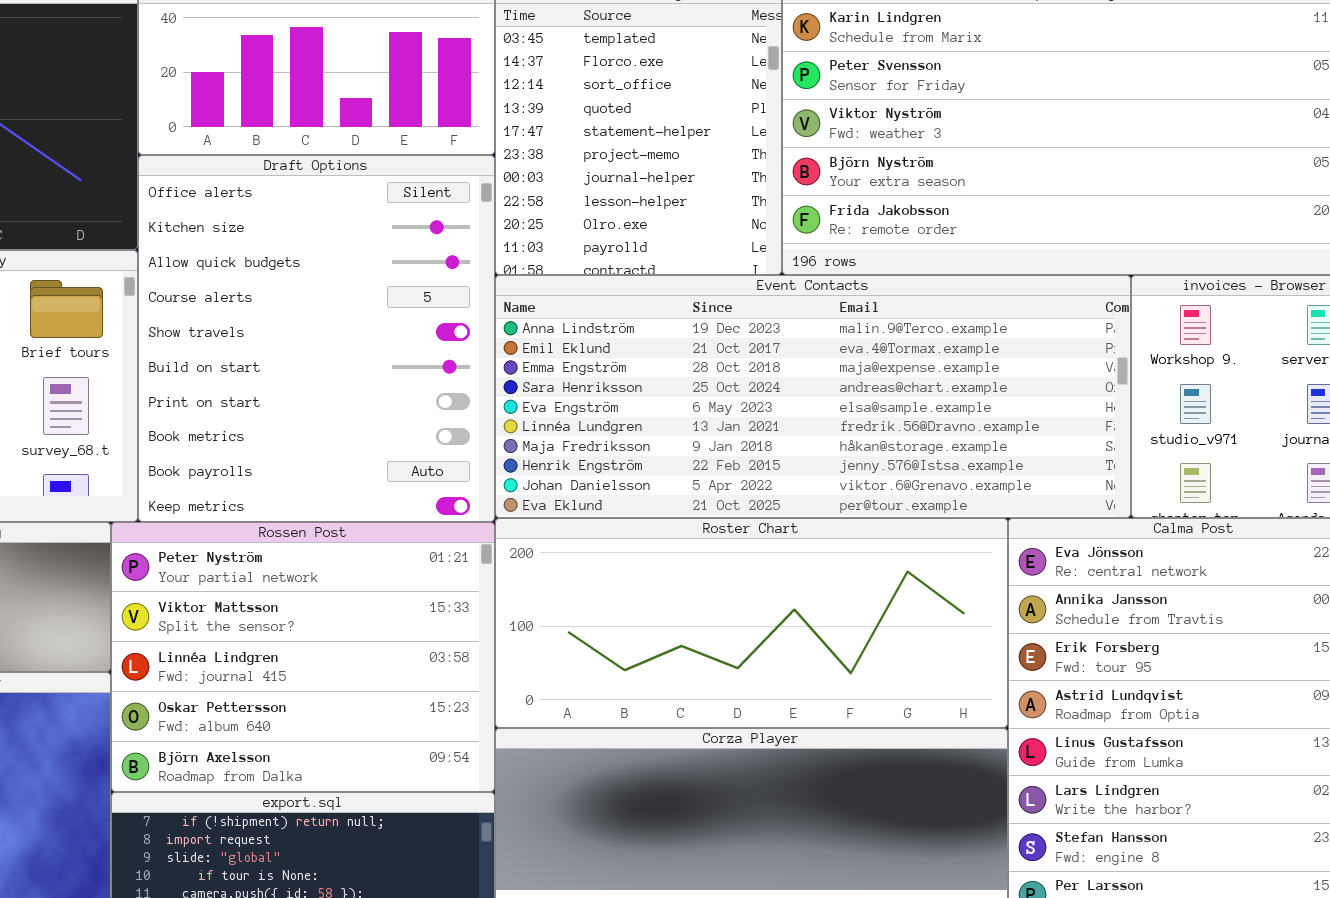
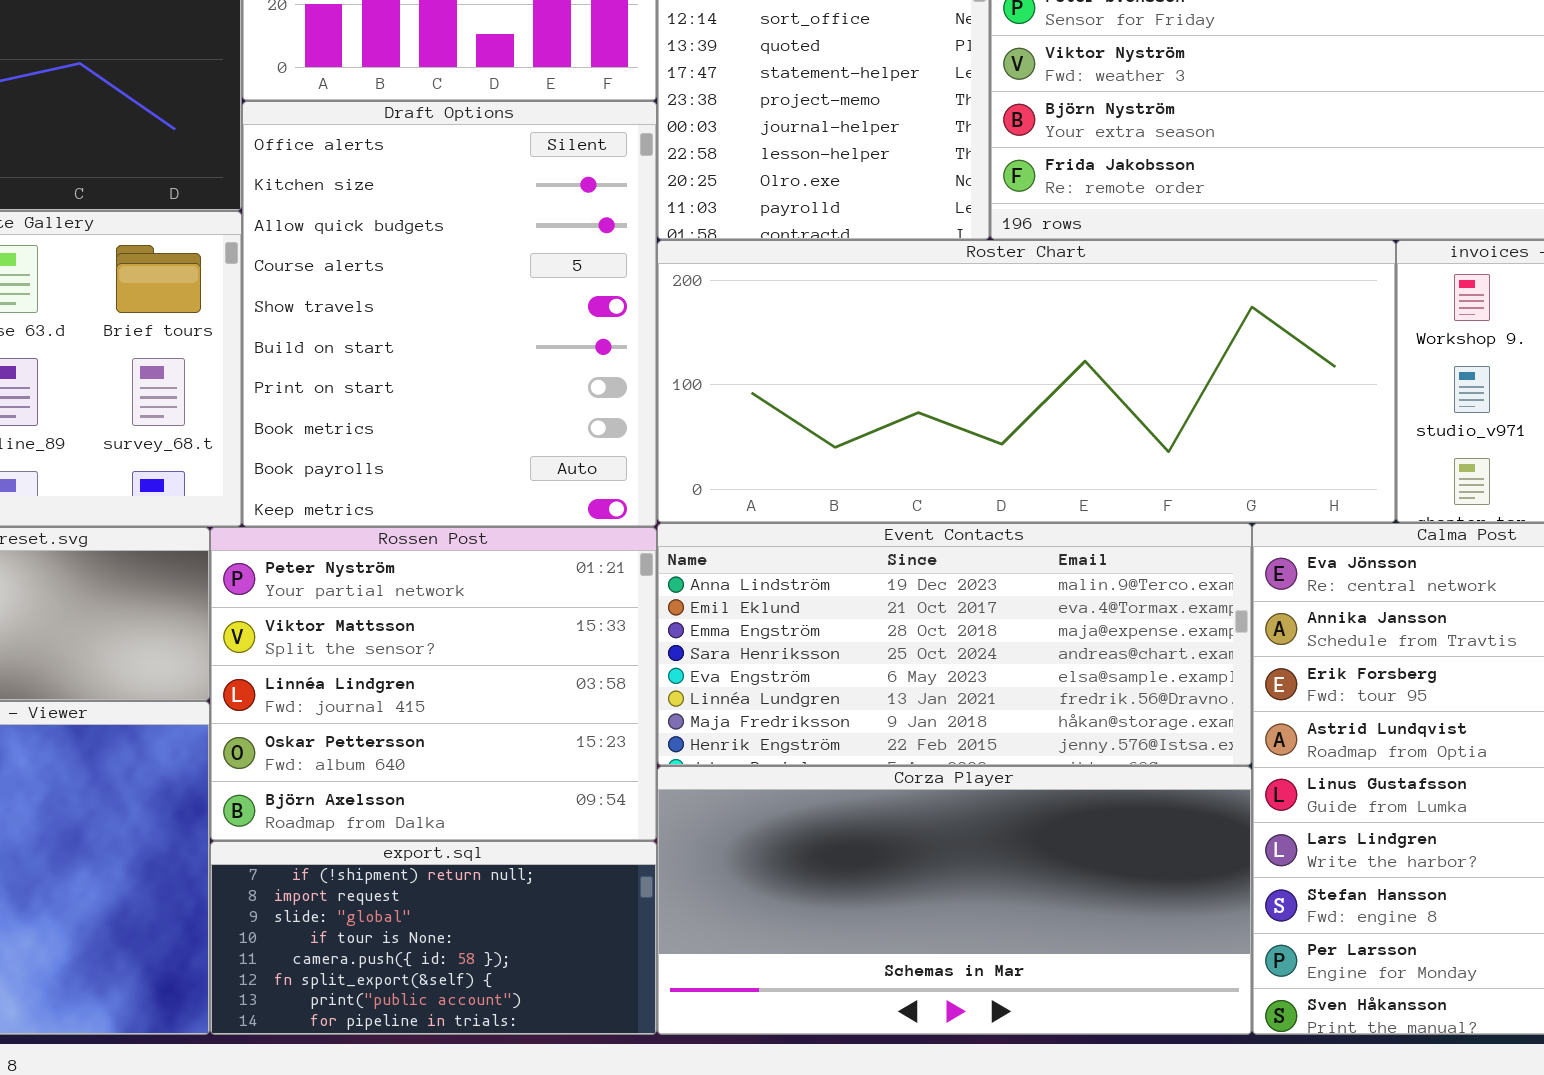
Event Contacts: [495,275,1131,518] -> [657,523,1252,766], moved, resized
Roster Chart: [495,518,1008,728] -> [657,240,1396,523], moved, resized

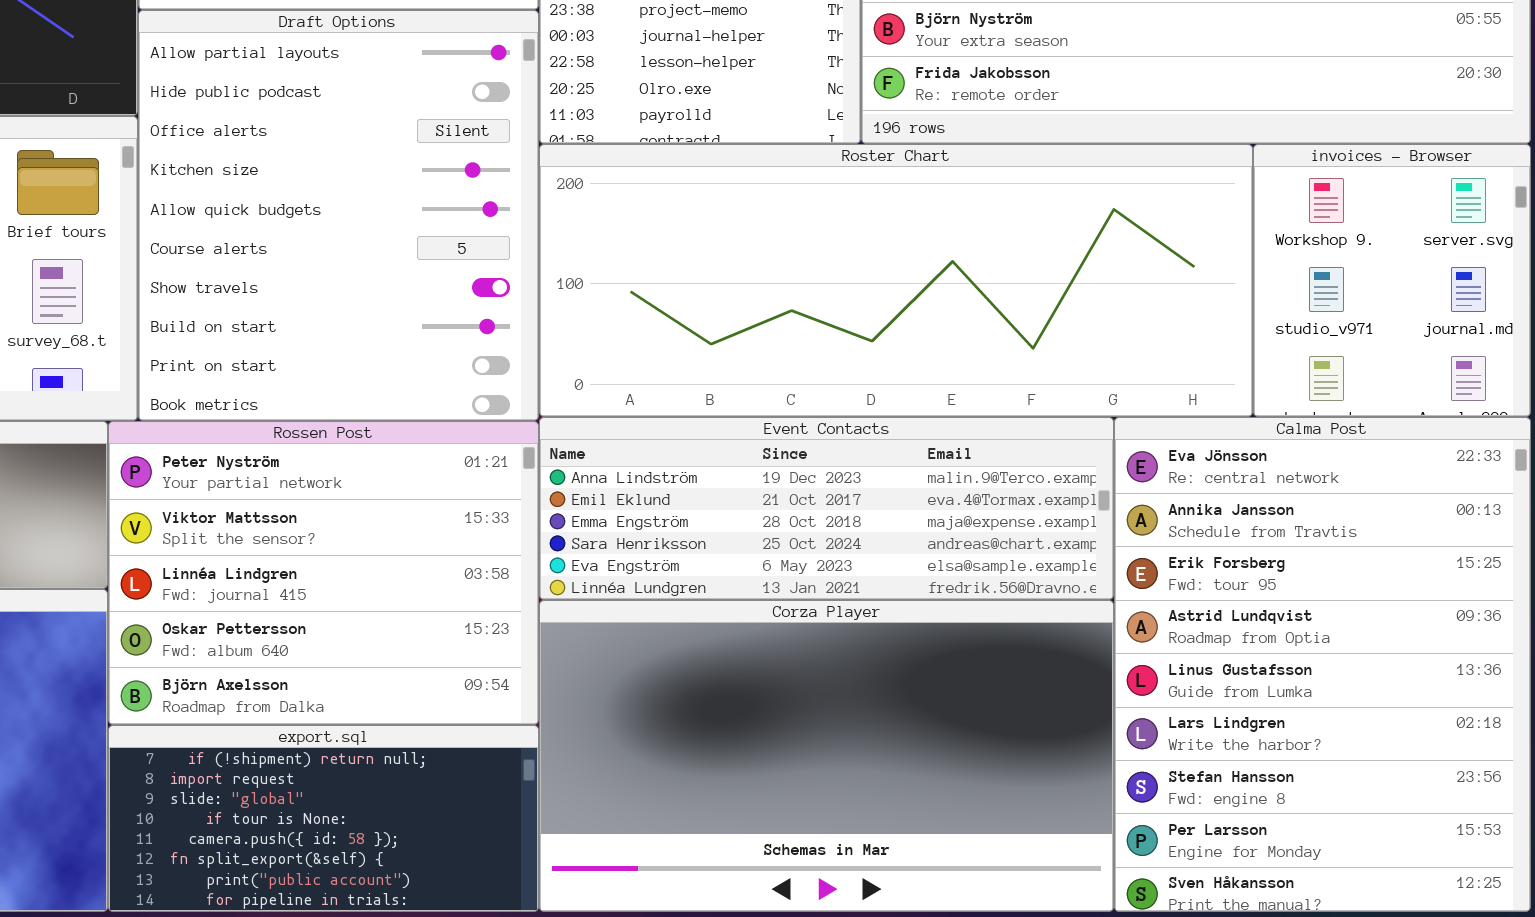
Draft Options: [242,101,657,527] -> [138,10,539,421], scrolled up 2 rows
Event Contacts: [657,523,1252,766] -> [539,417,1114,600], resized
Corza Player: [657,766,1252,1035] -> [539,600,1114,912], resized

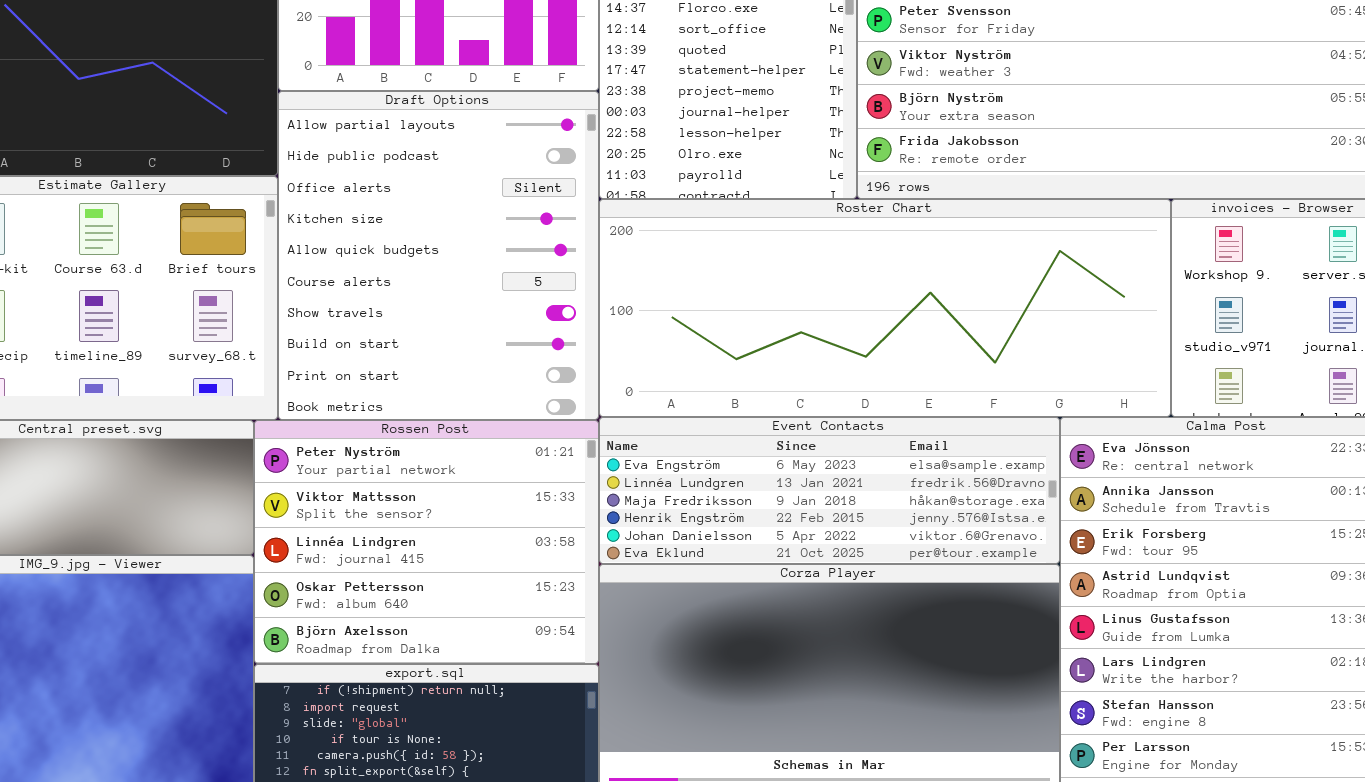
Event Contacts: [539,417,1114,600] -> [599,417,1060,564], scrolled down 4 rows

